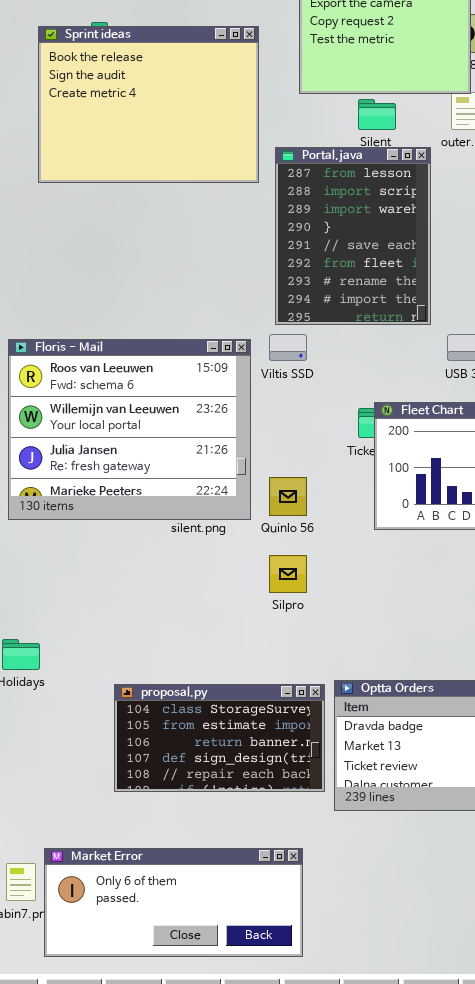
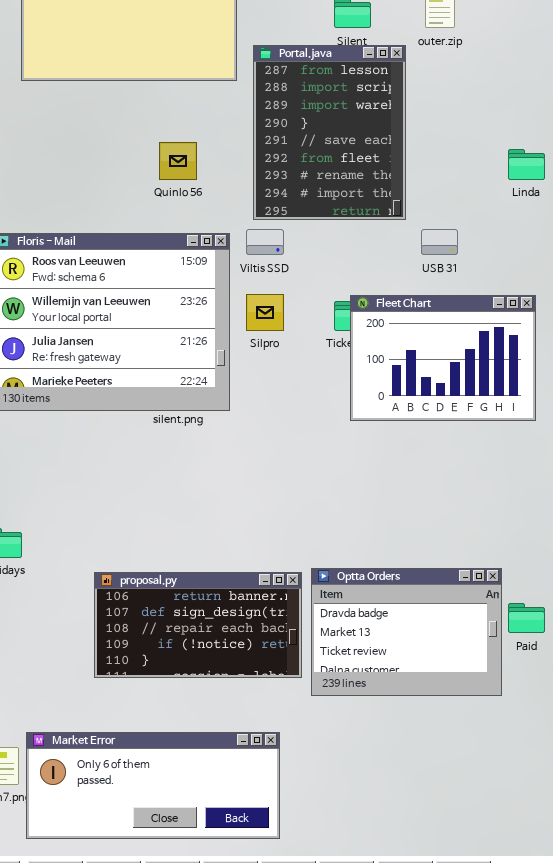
Quinlo 56: [269,477,307,516] -> [159,142,197,180], moved
Silpro: [269,555,307,593] -> [246,294,284,331], moved
proposal.py: [114,684,325,792] -> [94,572,302,678], scrolled down 2 rows

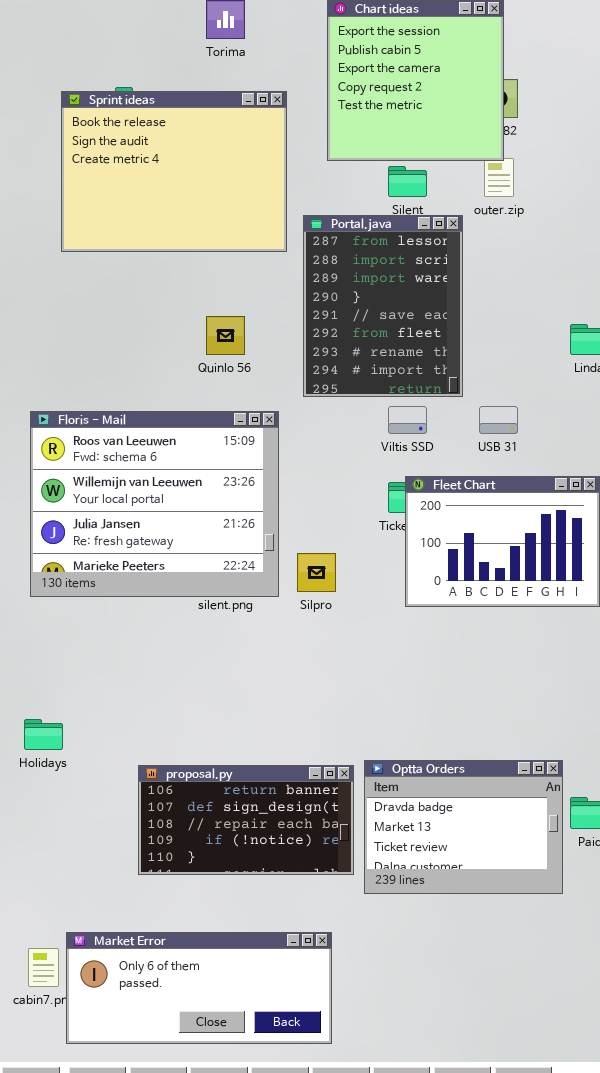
Viltis SSD: [246,229,284,255] -> [388,406,427,434], moved
Silpro: [246,294,284,331] -> [297,553,336,592], moved

